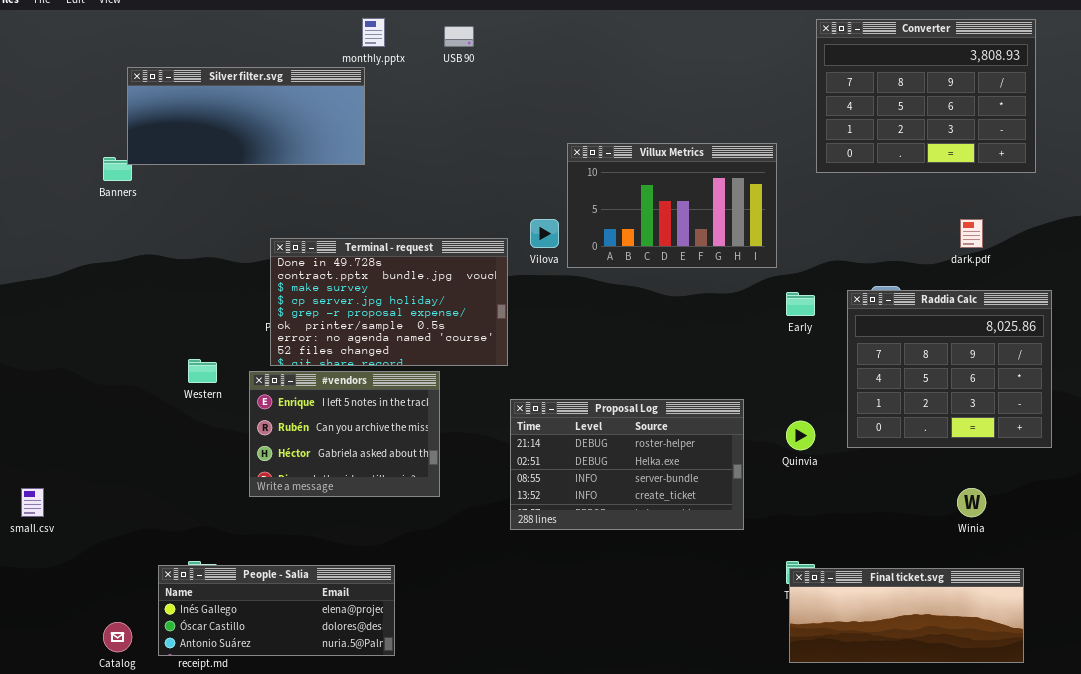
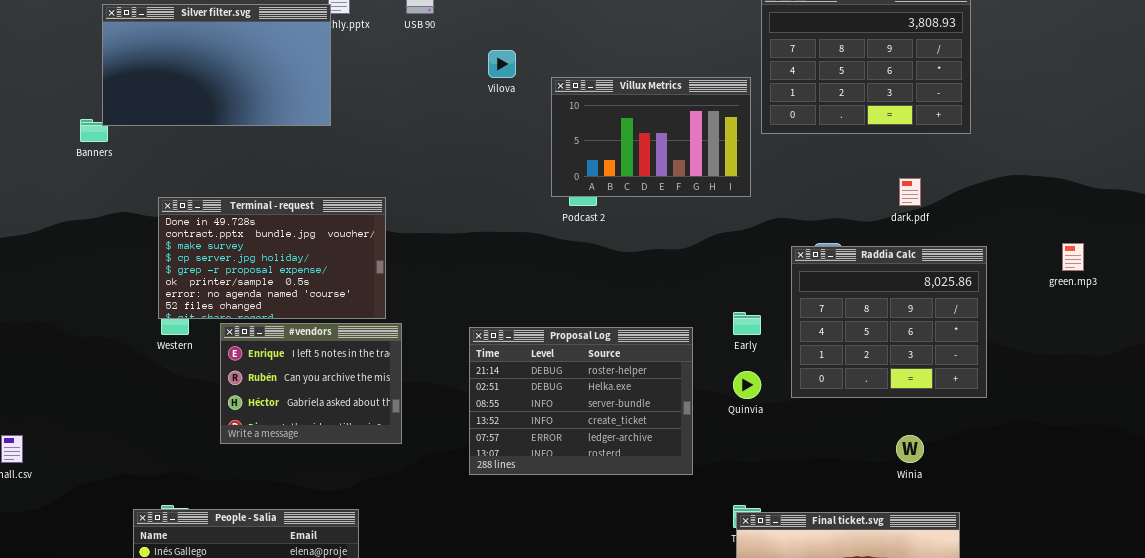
Silver filter.svg: [127,67,365,165] -> [102,4,331,126], resized
Villux Metrics: [567,143,777,268] -> [551,77,751,197], moved
Vilova: [530,219,559,248] -> [488,50,516,78], moved
Terminal - request: [270,238,508,366] -> [158,197,386,319], moved
Early: [786,292,815,316] -> [733,312,761,335], moved
Proposal Log: [510,399,744,530] -> [469,327,693,475], resized

